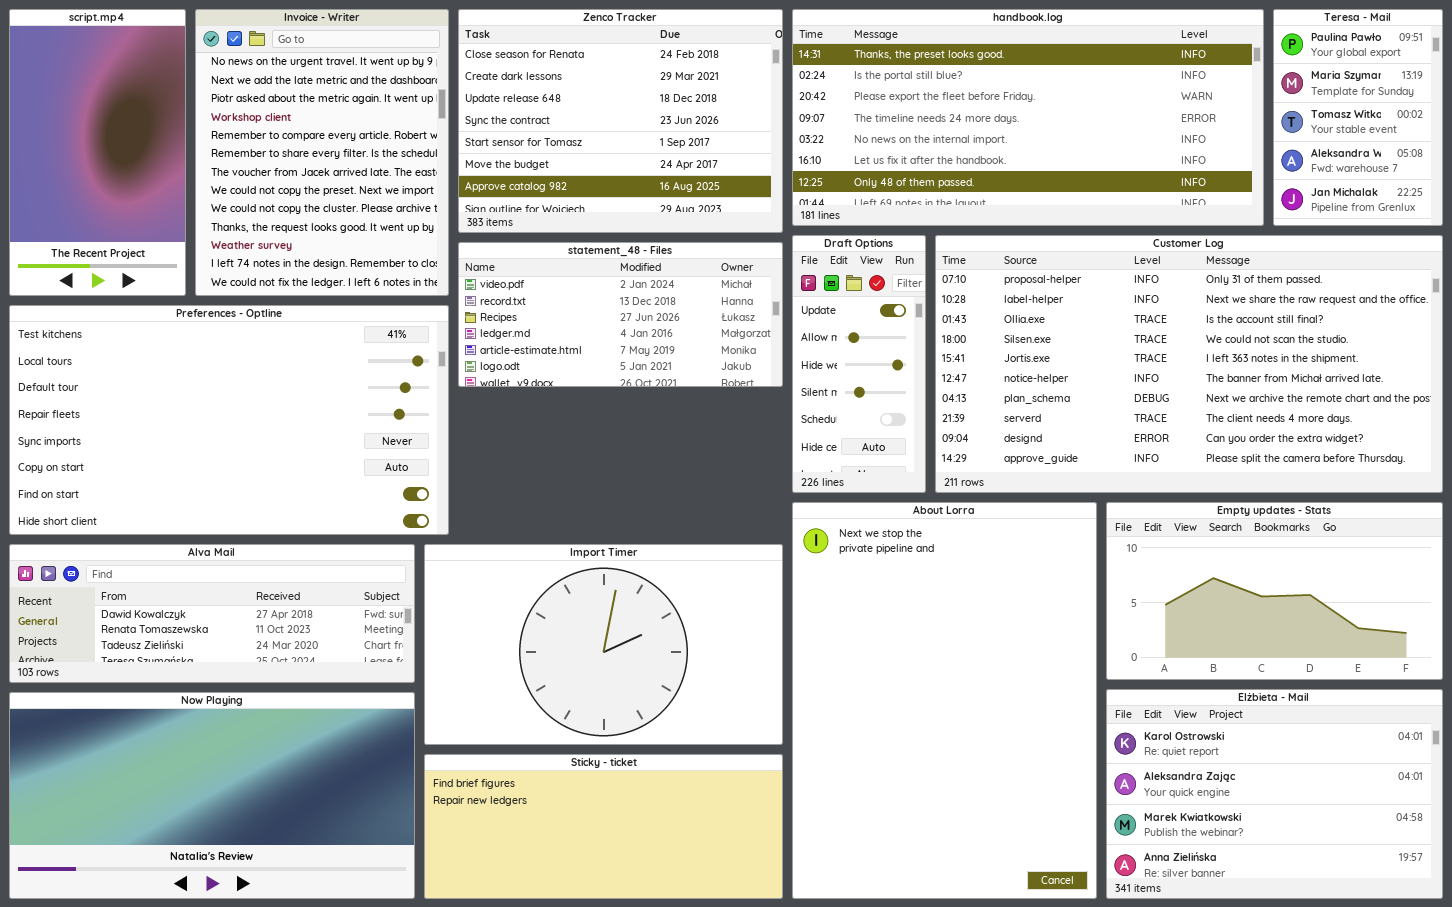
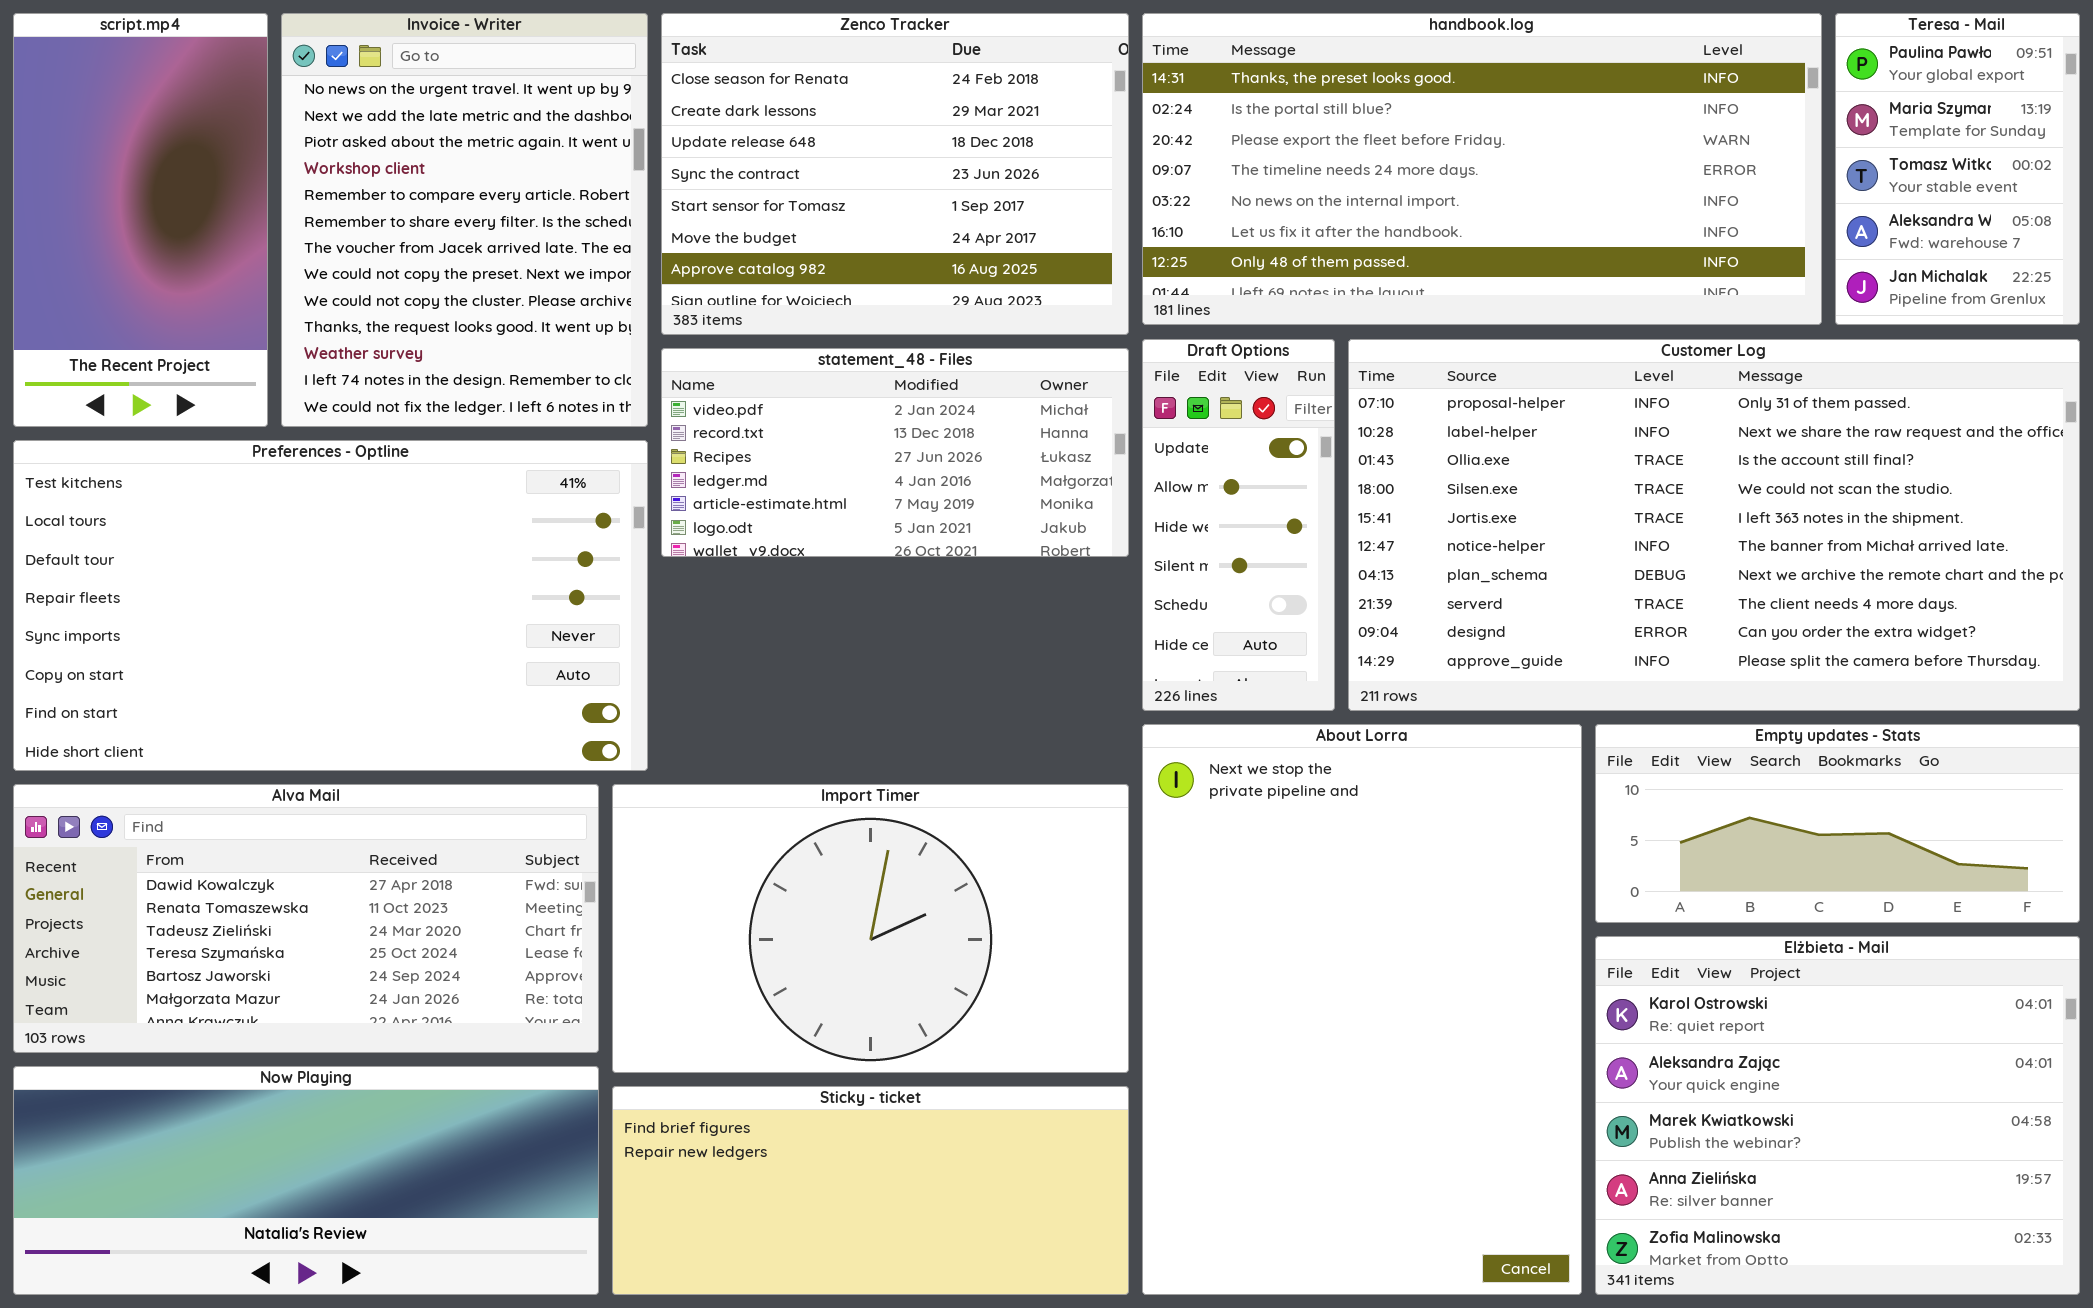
Empty updates - Stats: [1106,502,1443,680] -> [1595,724,2080,923], resized
Alva Mail: [9,544,415,683] -> [13,784,599,1053], resized
Elżbieta - Mail: [1106,689,1443,899] -> [1595,936,2080,1295], resized
Now Playing: [9,692,415,899] -> [13,1066,599,1295], resized

